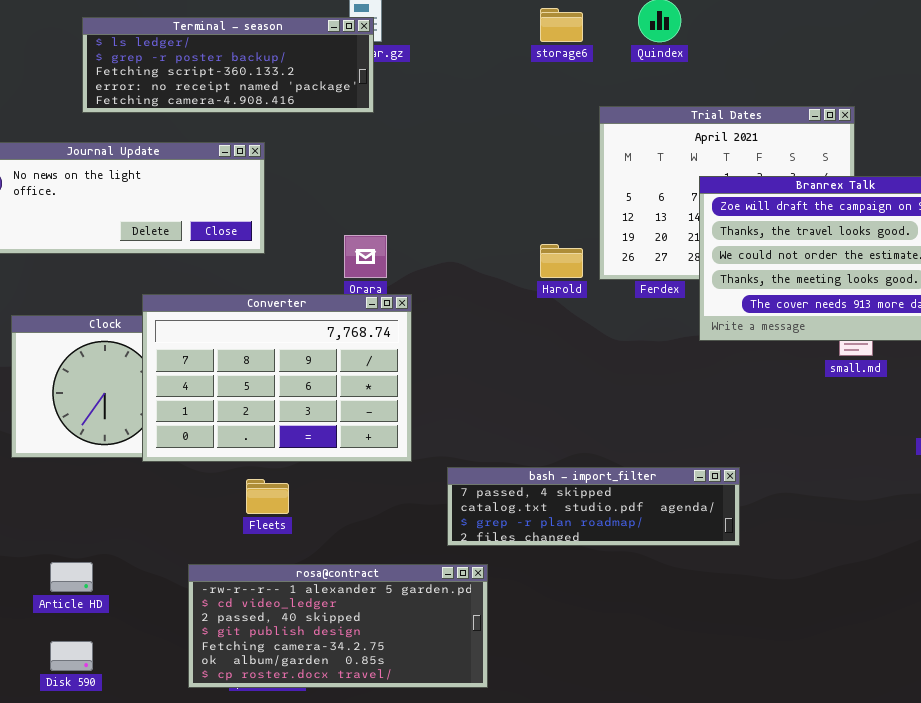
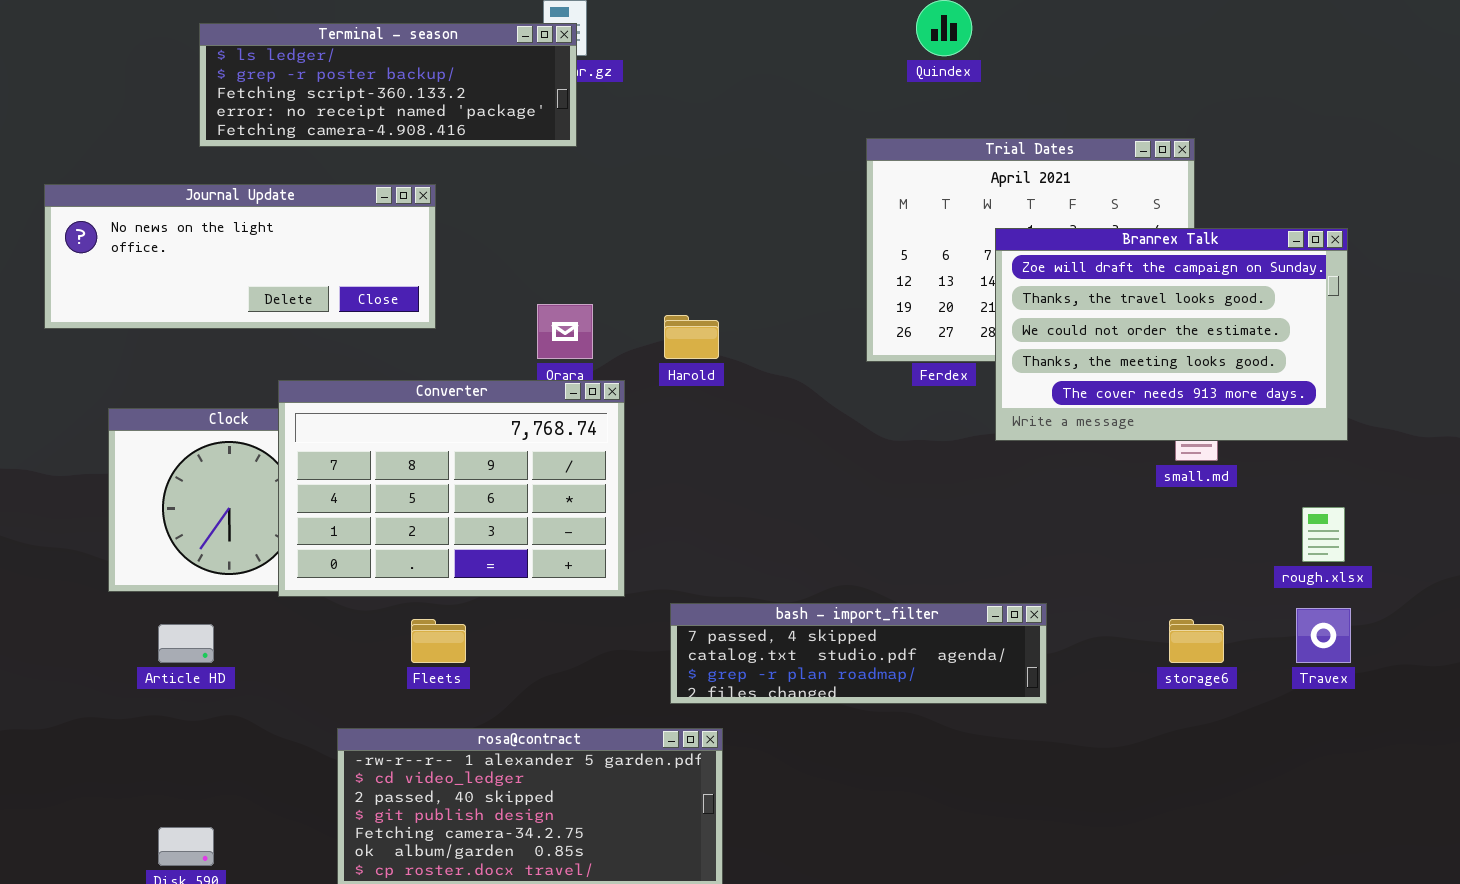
storage6: [540,8,583,42] -> [1169,619,1224,663], moved
Harold: [540,244,583,278] -> [664,315,719,359], moved
Article HD: [50,562,93,592] -> [158,624,214,663], moved

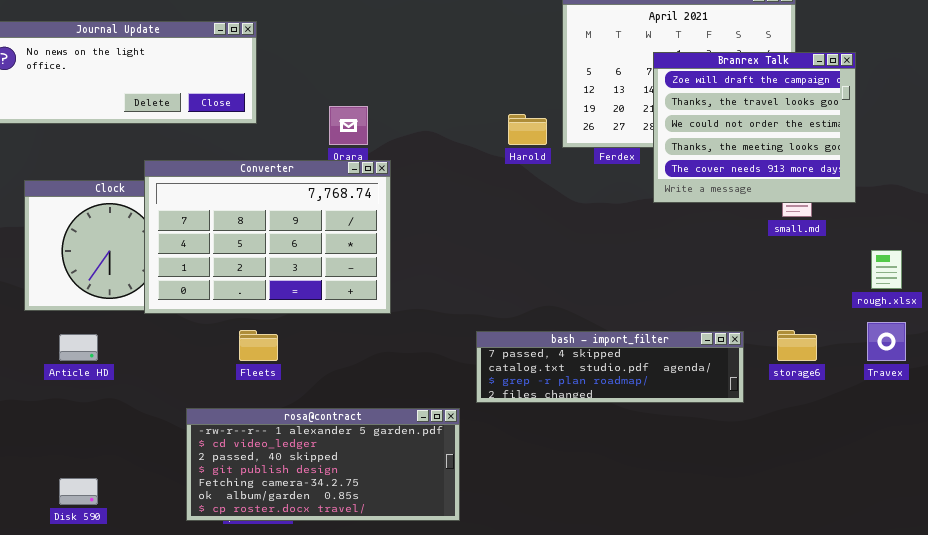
Branrex Talk: [995,228,1348,441] -> [653,52,856,203], resized
Harold: [664,315,719,359] -> [508,114,547,145], moved
bash - import_filter: [670,603,1047,704] -> [476,331,744,403], moved

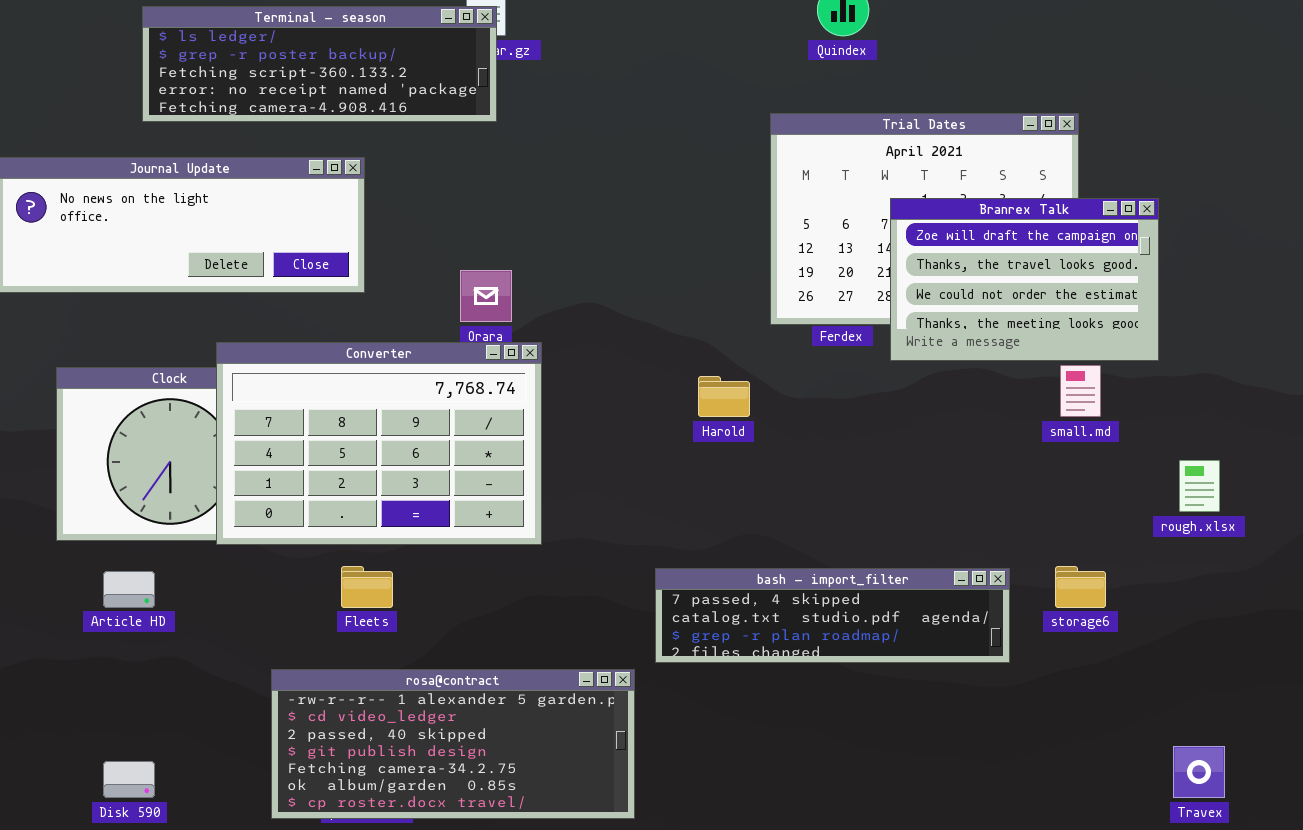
Branrex Talk: [653,52,856,203] -> [890,198,1159,361], resized
Harold: [508,114,547,145] -> [698,376,750,417], moved
Travex: [867,322,906,361] -> [1173,746,1225,798], moved

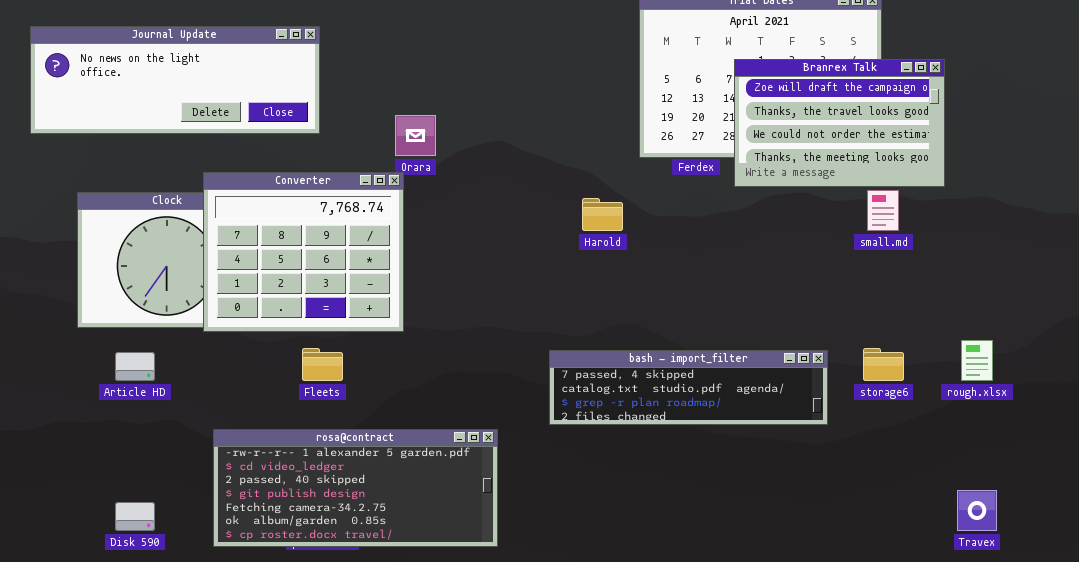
Converter: [216,342,542,545] -> [203,172,404,332], resized
rough.xlsx: [1179,460,1220,512] -> [961,340,993,381], moved
rosa@contract: [271,669,635,819] -> [213,429,498,547], moved

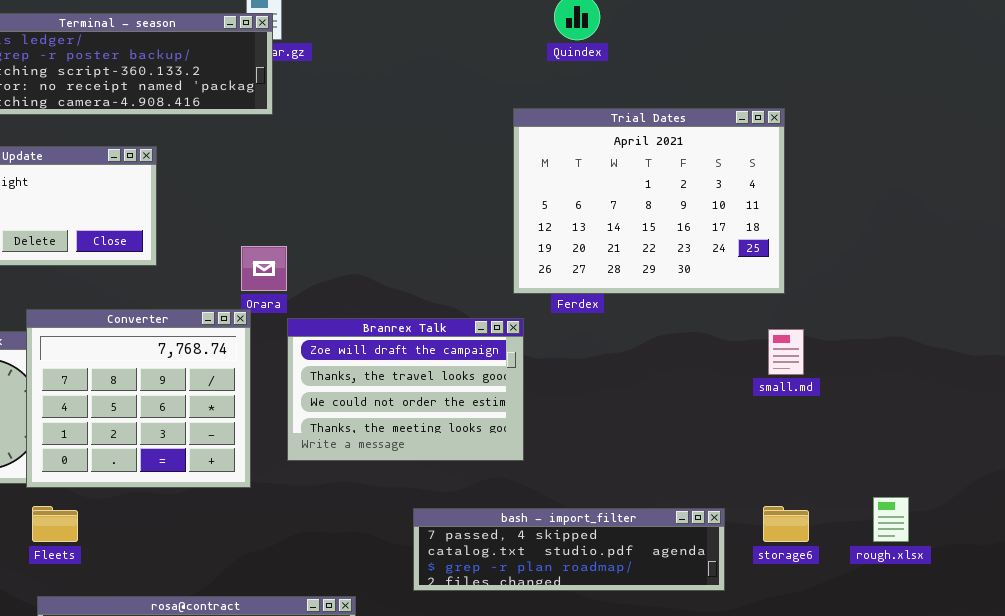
Branrex Talk: [734,59,945,187] -> [287,318,524,461], moved
Fleets: [302,348,343,381] -> [32,506,78,542], moved

